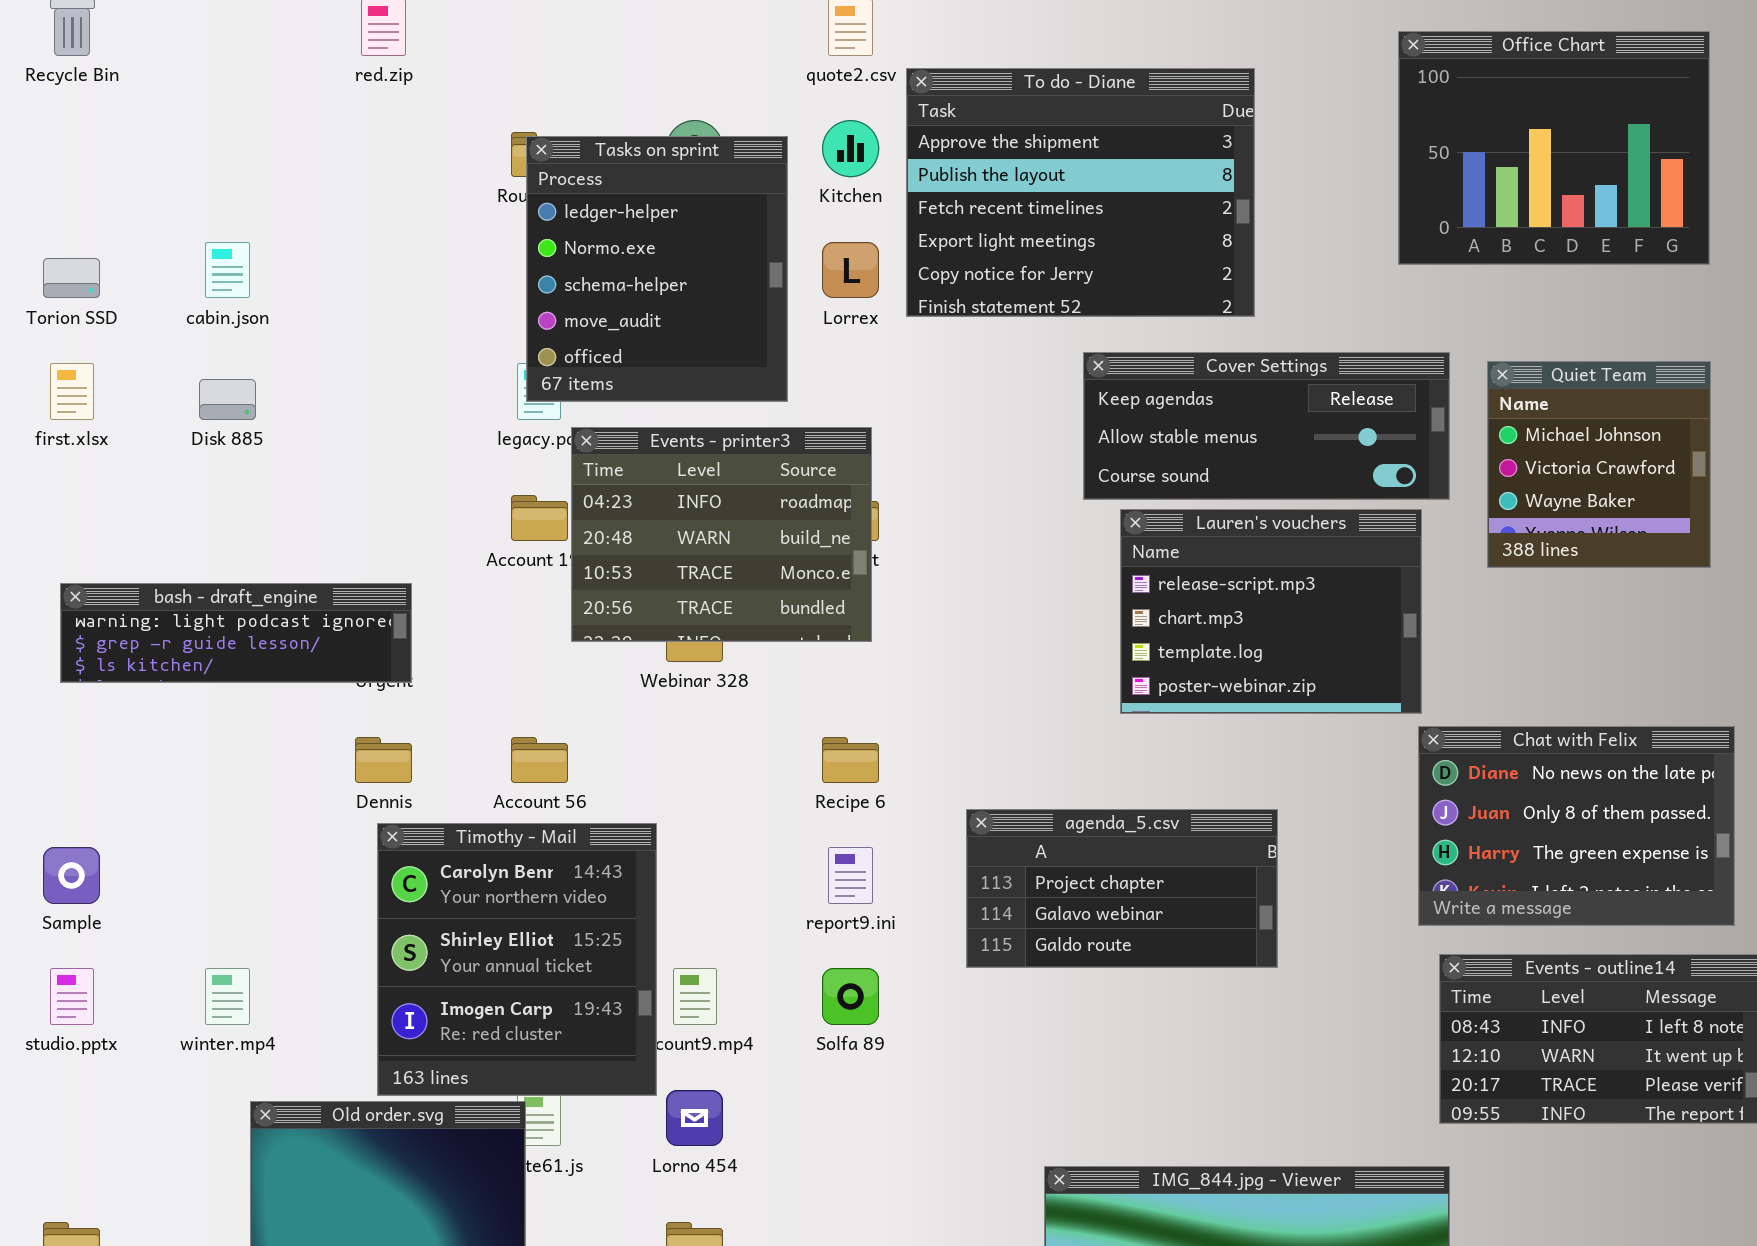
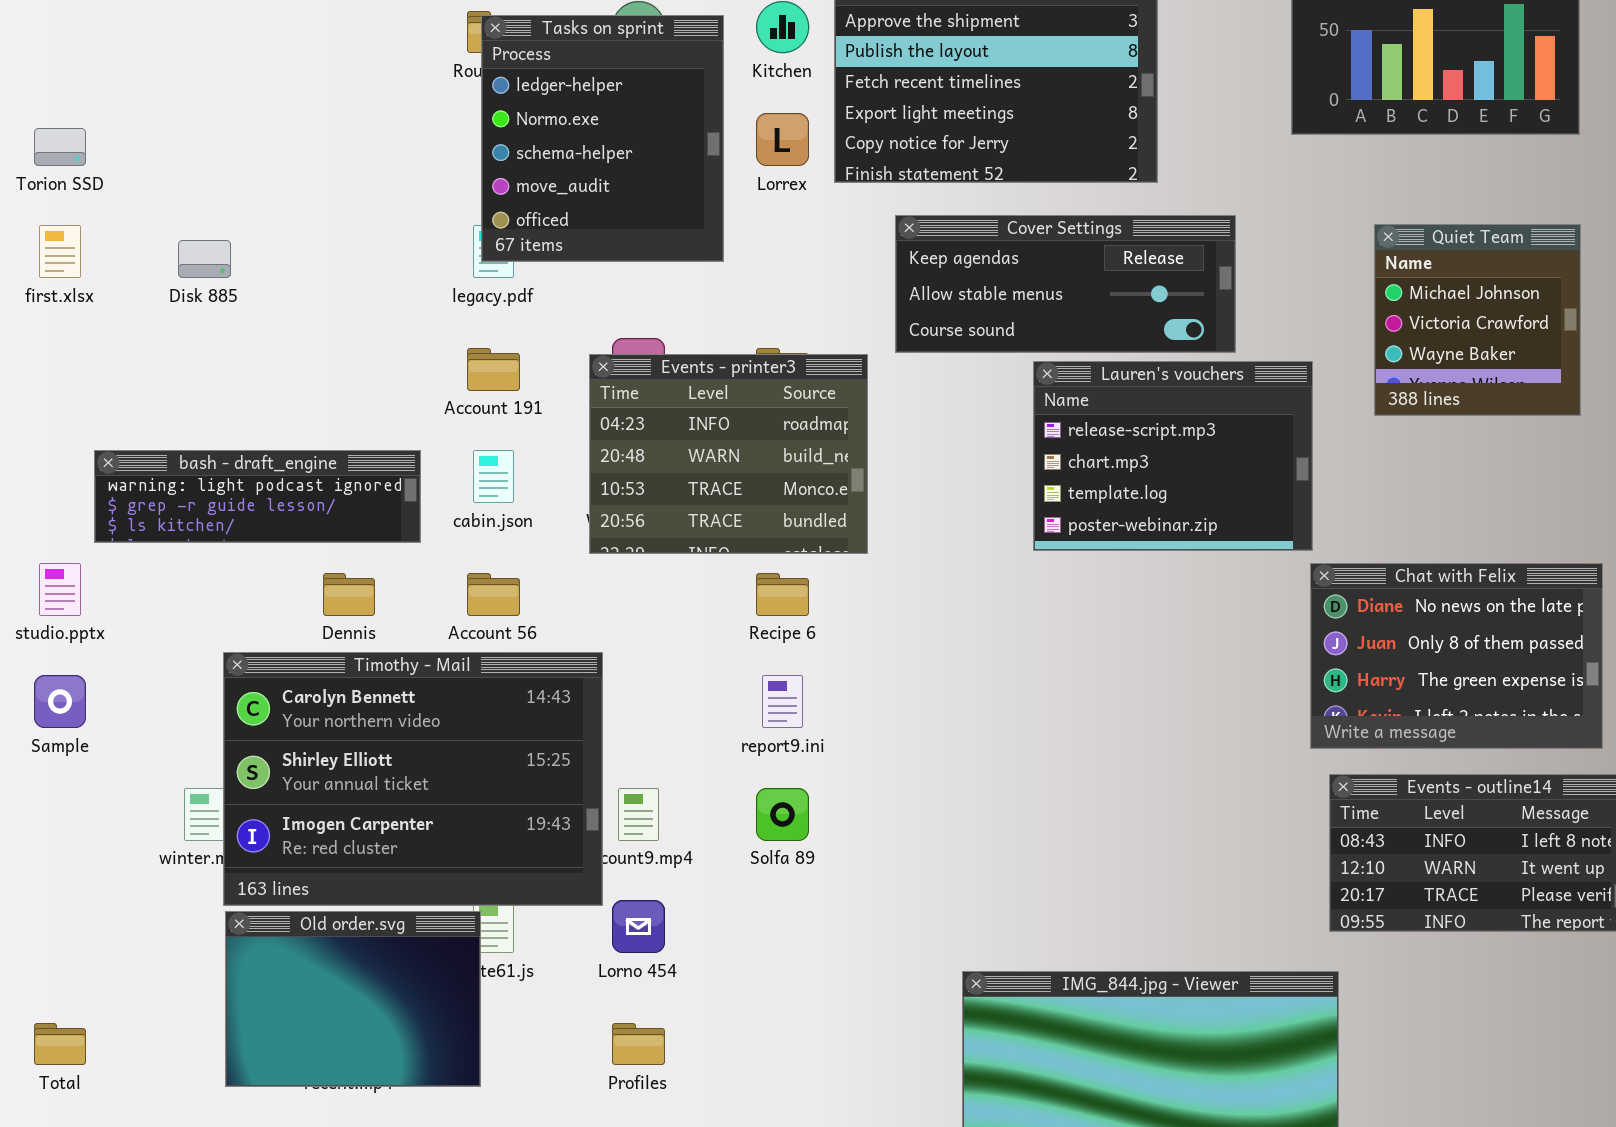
cabin.json: [205,242,250,298] -> [473,450,514,503], moved
Cover Settings: [1083,352,1450,500] -> [895,215,1236,353], moved
Events - printer3: [571,427,872,642] -> [589,354,868,554], moved
bash - draft_engine: [60,583,412,683] -> [94,450,421,543], moved
agenda_5.csv: [966,809,1278,968] -> none, closed
Timothy - Mail: [377,823,657,1096] -> [223,652,603,906], resized
studio.pptx: [50,968,94,1025] -> [39,563,81,616], moved

